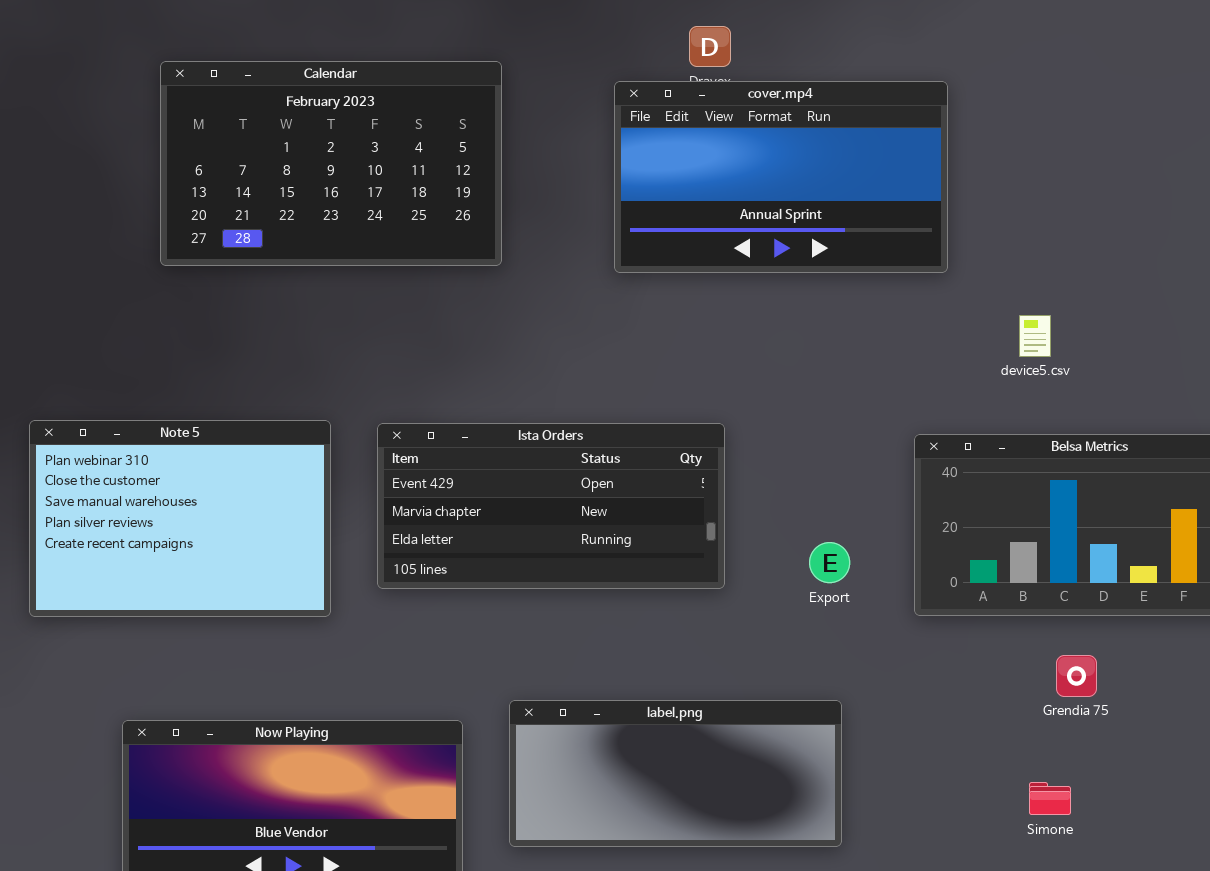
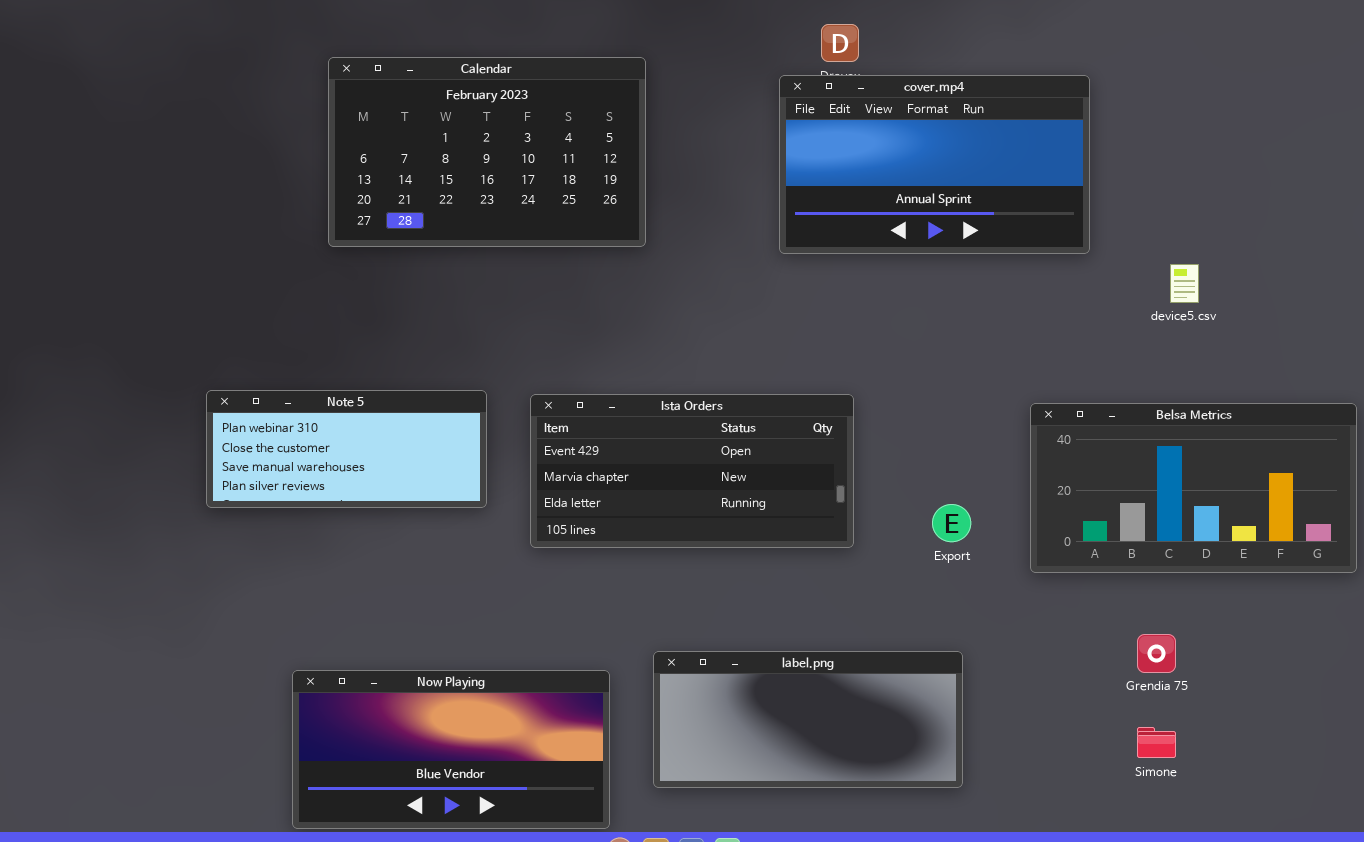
cover.mp4: [614,81,948,273] -> [779,75,1090,254], moved
device5.csv: [1019,315,1051,357] -> [1170,264,1199,303], moved
Note 5: [29,420,331,617] -> [206,390,487,508], resized
Grendia 75: [1056,655,1097,697] -> [1137,634,1176,673], moved

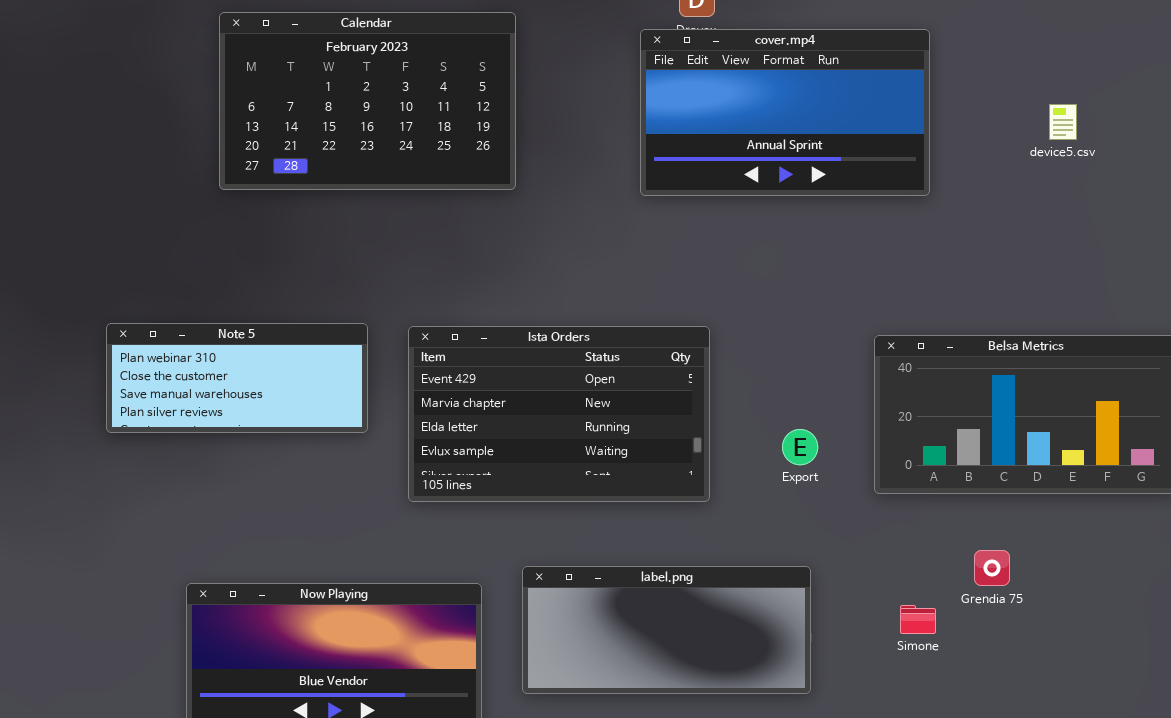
device5.csv: [1170,264,1199,303] -> [1049,104,1077,140], moved
Ista Orders: [530,394,854,548] -> [408,326,710,502], resized
Simone: [1137,727,1176,758] -> [900,605,936,634], moved

